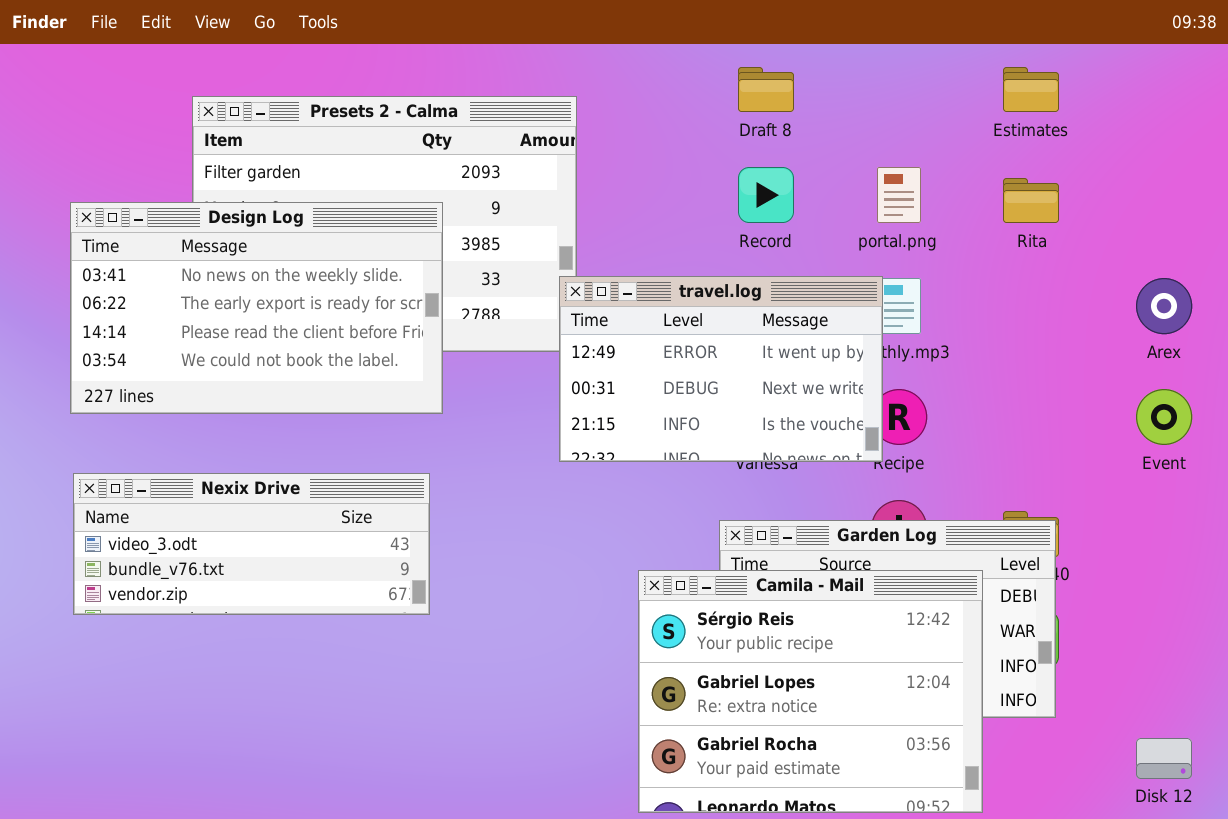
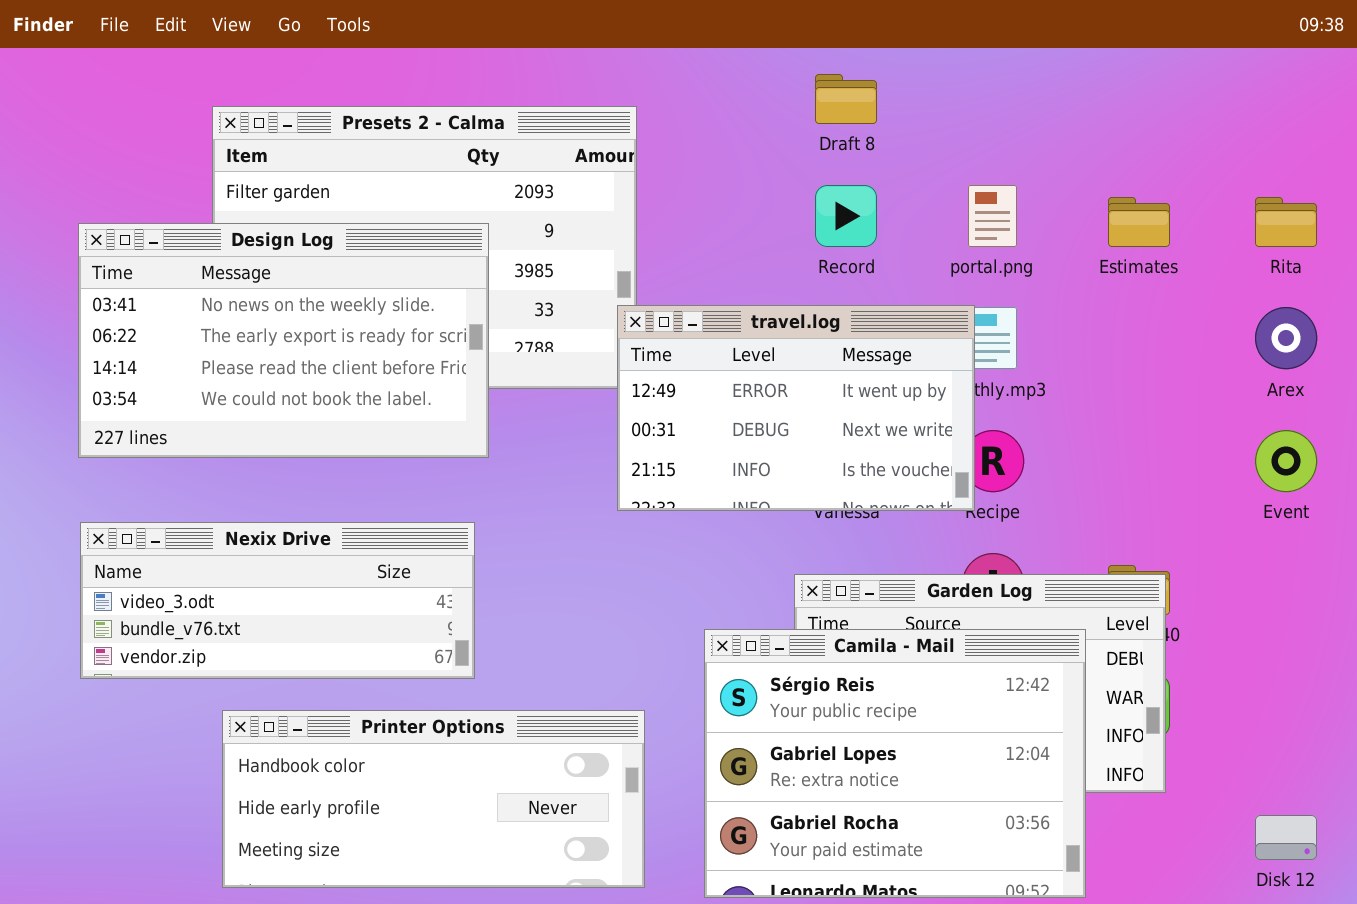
Estimates: [1003,67,1059,112] -> [1108,197,1170,247], moved
Rita: [1003,178,1059,223] -> [1255,197,1317,247], moved
Printer Options: none -> [222,710,645,888], opened

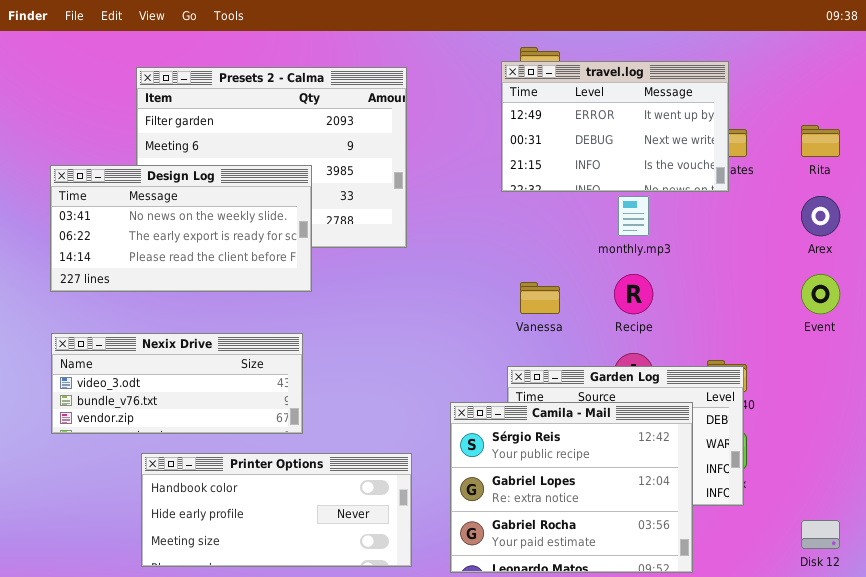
Design Log: [78,223,489,458] -> [50,165,312,292], resized
travel.log: [617,305,975,511] -> [501,61,729,192], moved

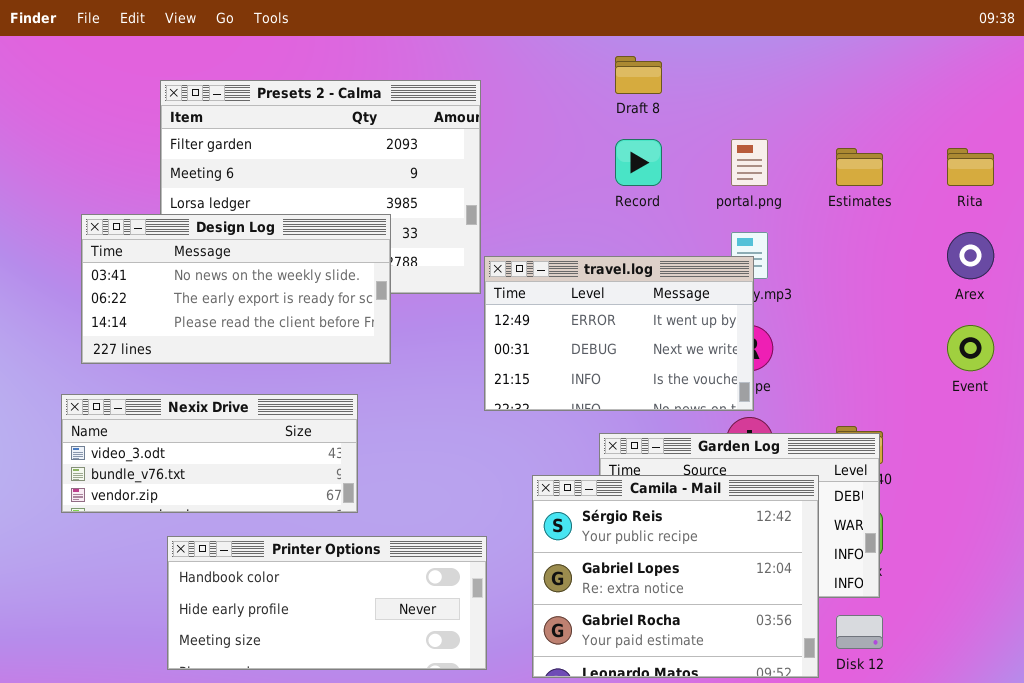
travel.log: [501,61,729,192] -> [484,256,754,411], moved
Design Log: [50,165,312,292] -> [81,214,391,364], moved
Disk 12: [801,520,840,549] -> [836,615,883,649], moved

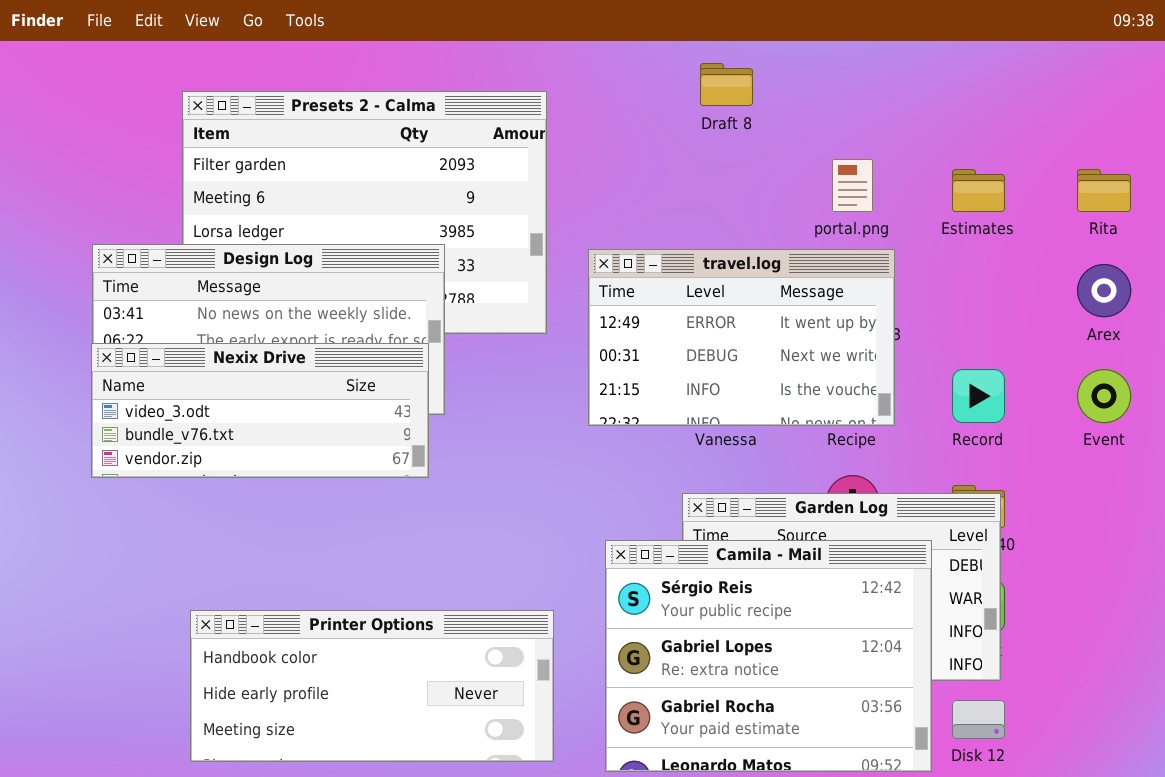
Record: [615,139,662,186] -> [952,369,1005,423], moved
travel.log: [484,256,754,411] -> [588,249,895,426], moved
Nexix Drive: [61,394,358,513] -> [91,343,429,478], moved

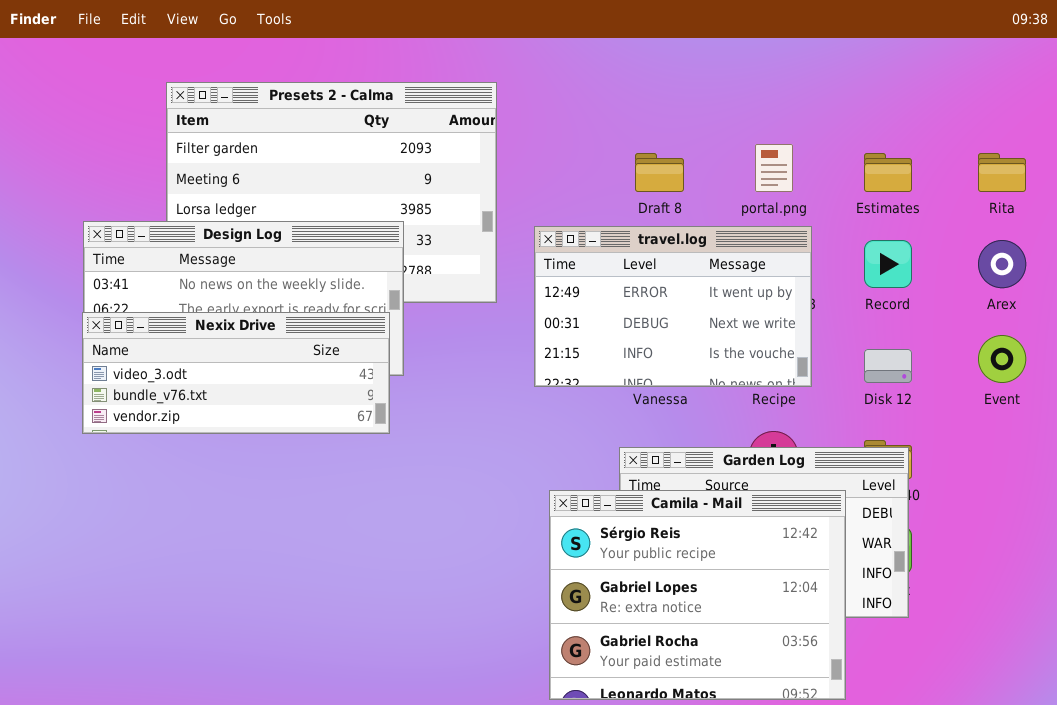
Draft 8: [700,63,753,106] -> [635,153,684,192], moved
Record: [952,369,1005,423] -> [864,240,912,288], moved
Printer Options: [190,610,554,762] -> none, closed
Disk 12: [952,700,1005,739] -> [864,349,912,383], moved

